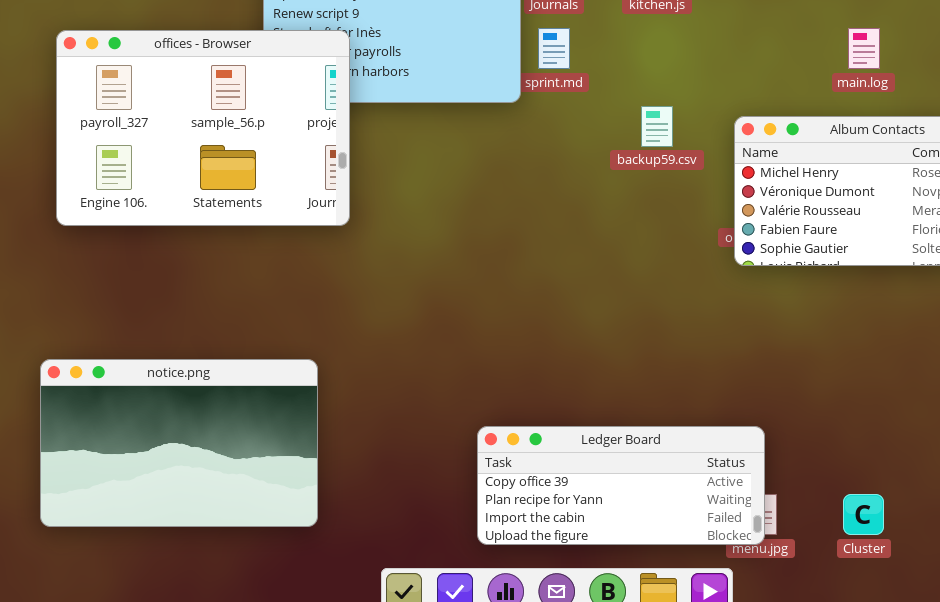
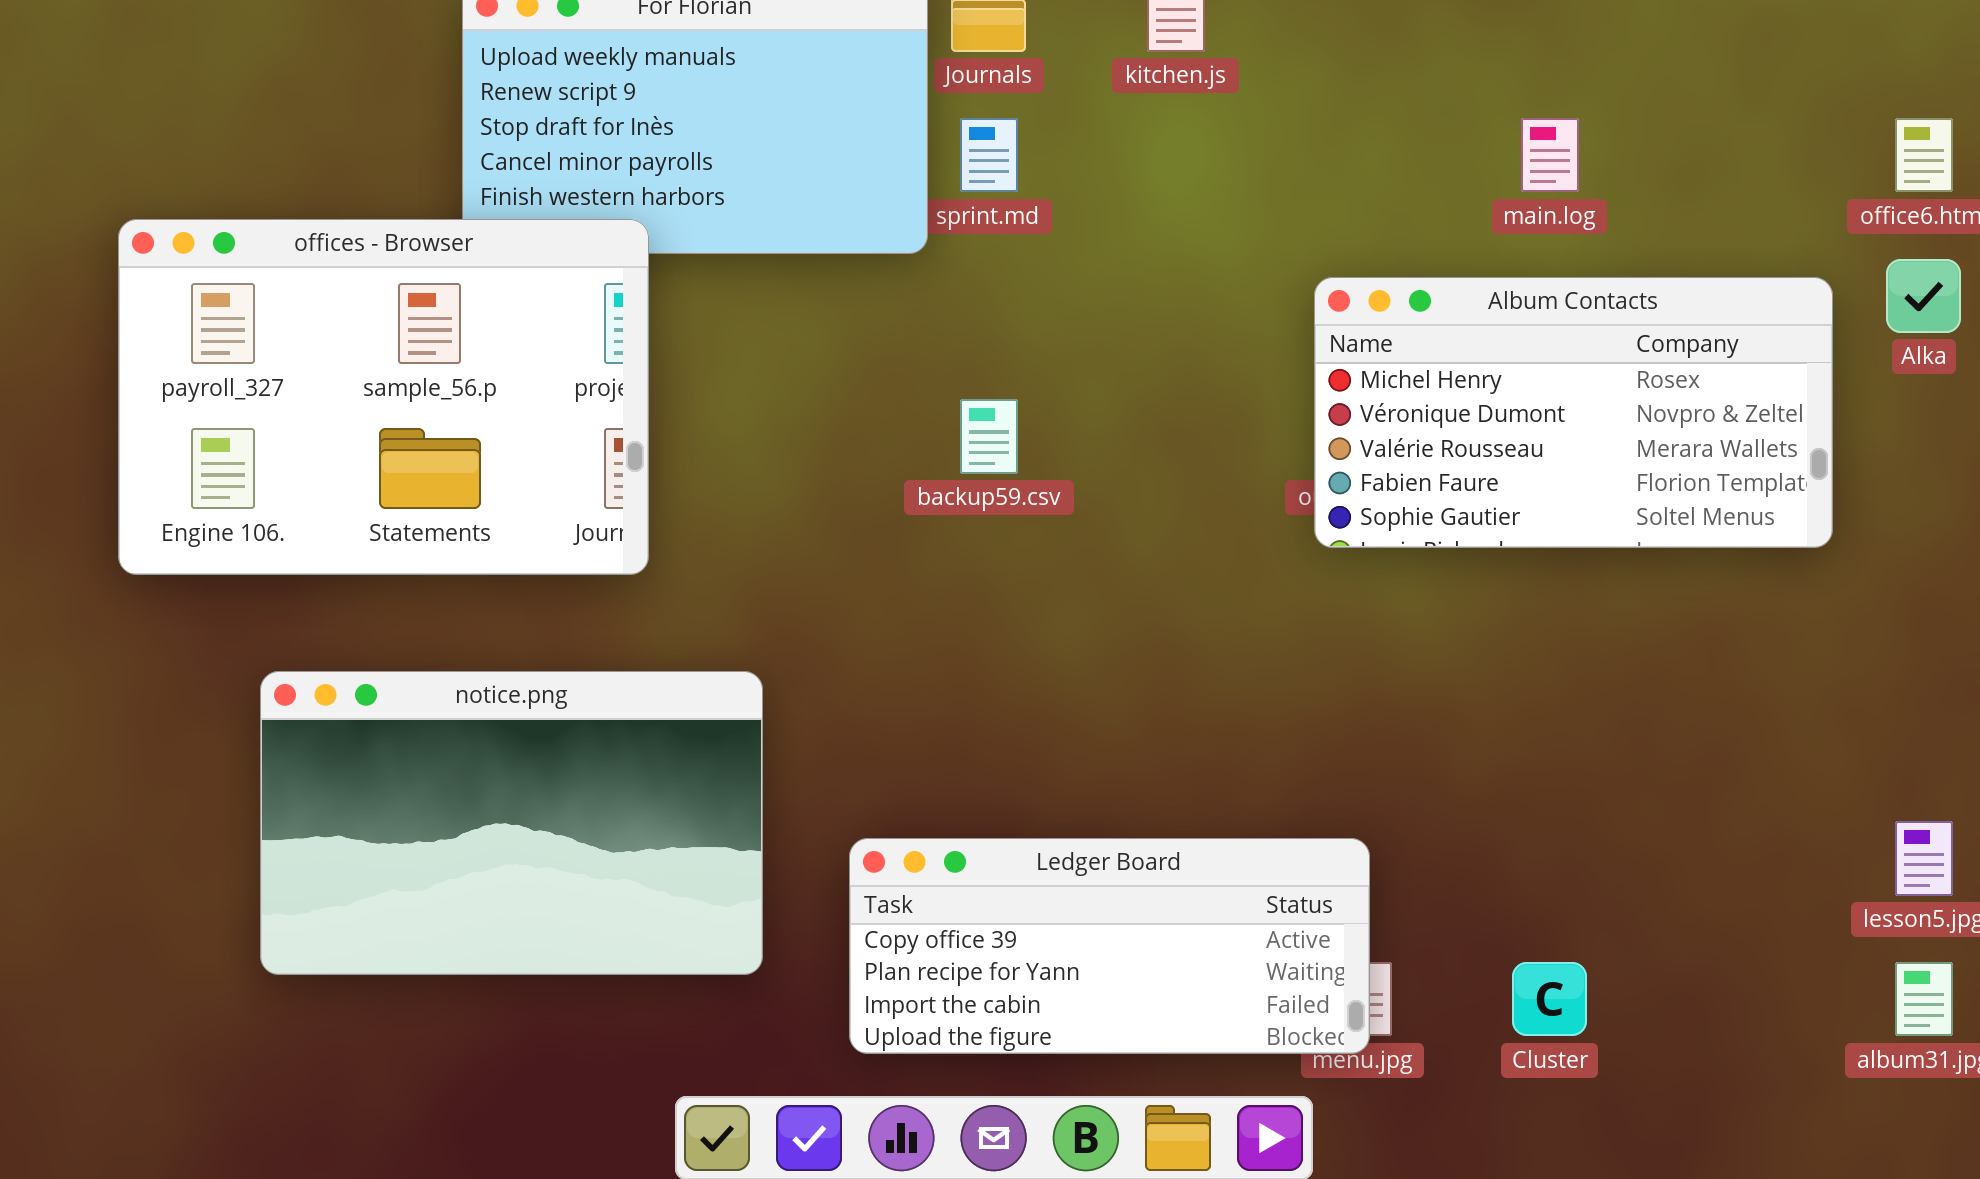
offices - Browser: [56,30,350,226] -> [118,219,649,575], moved
backup59.csv: [641,106,673,147] -> [960,399,1018,474], moved
notice.png: [40,359,318,527] -> [260,671,763,975], moved

